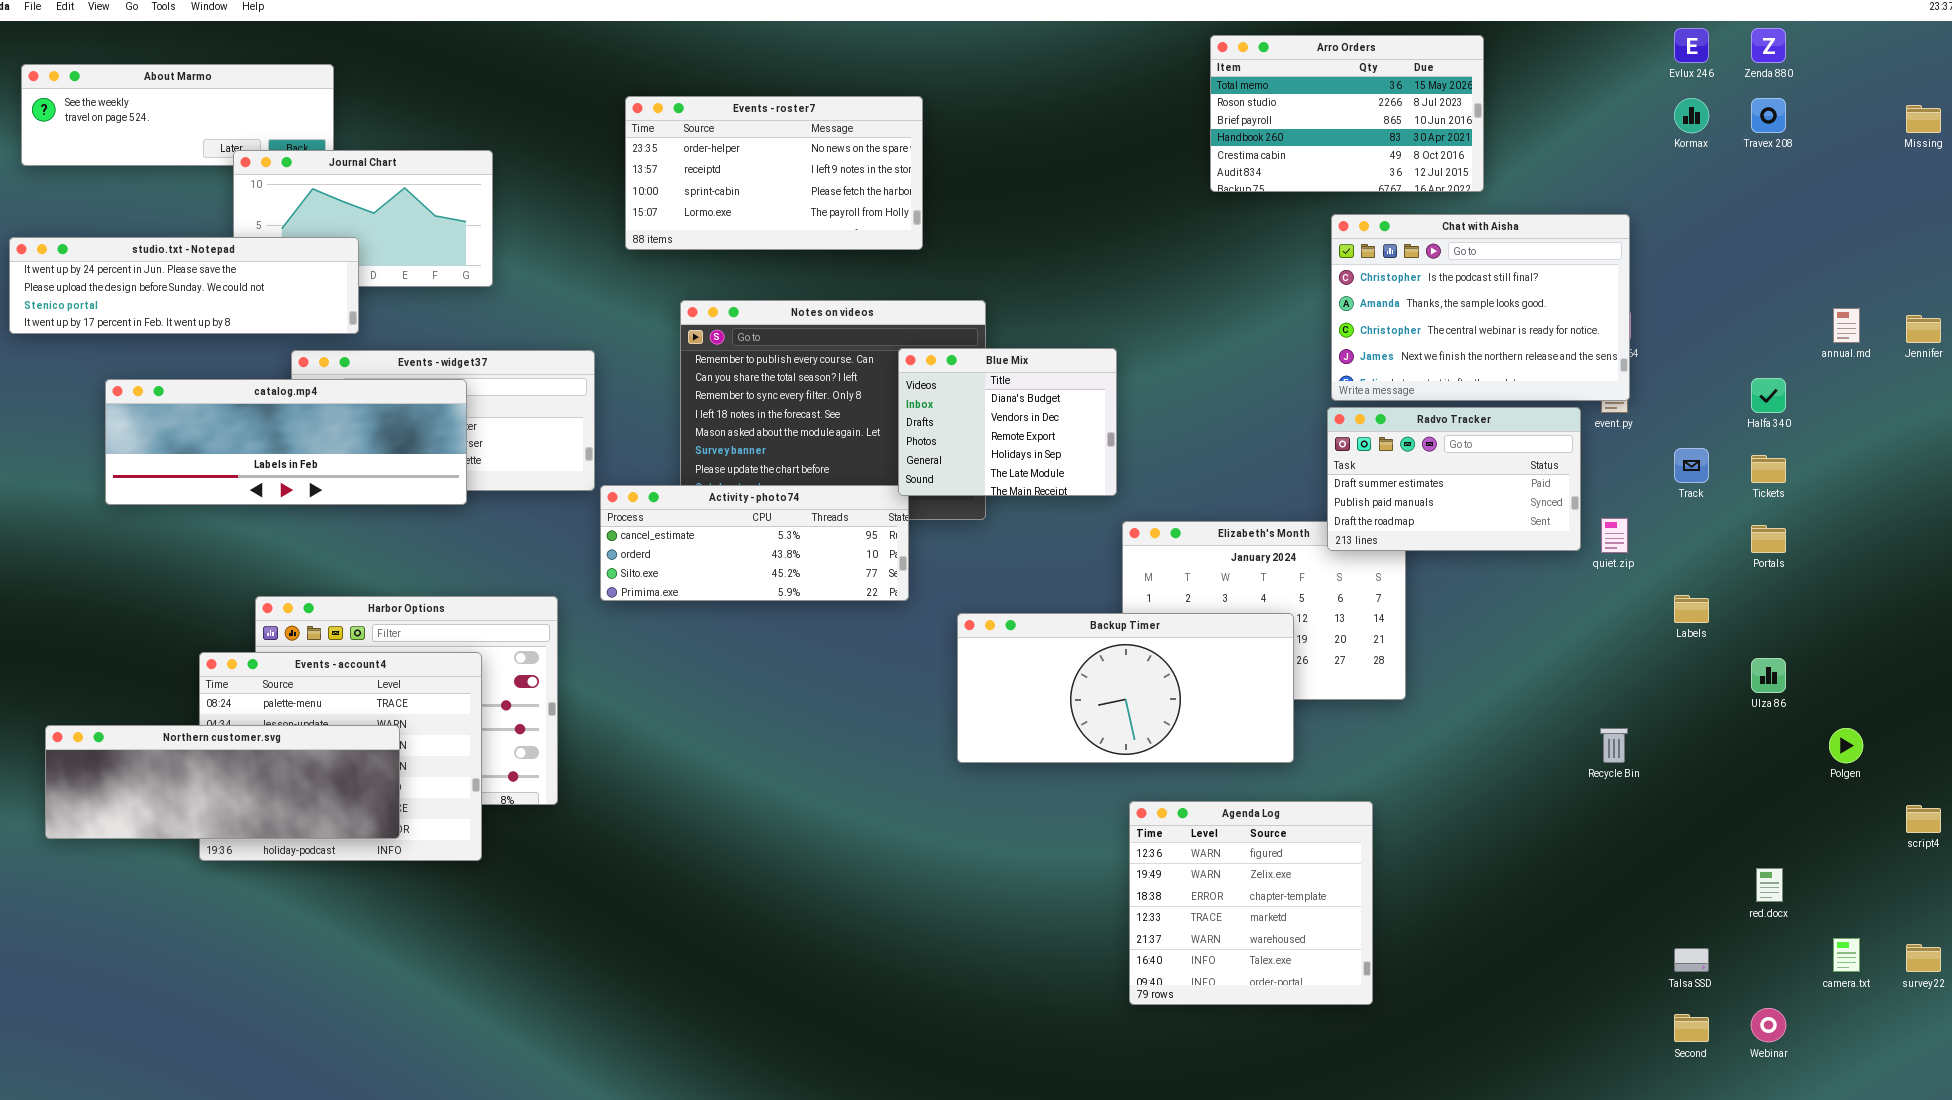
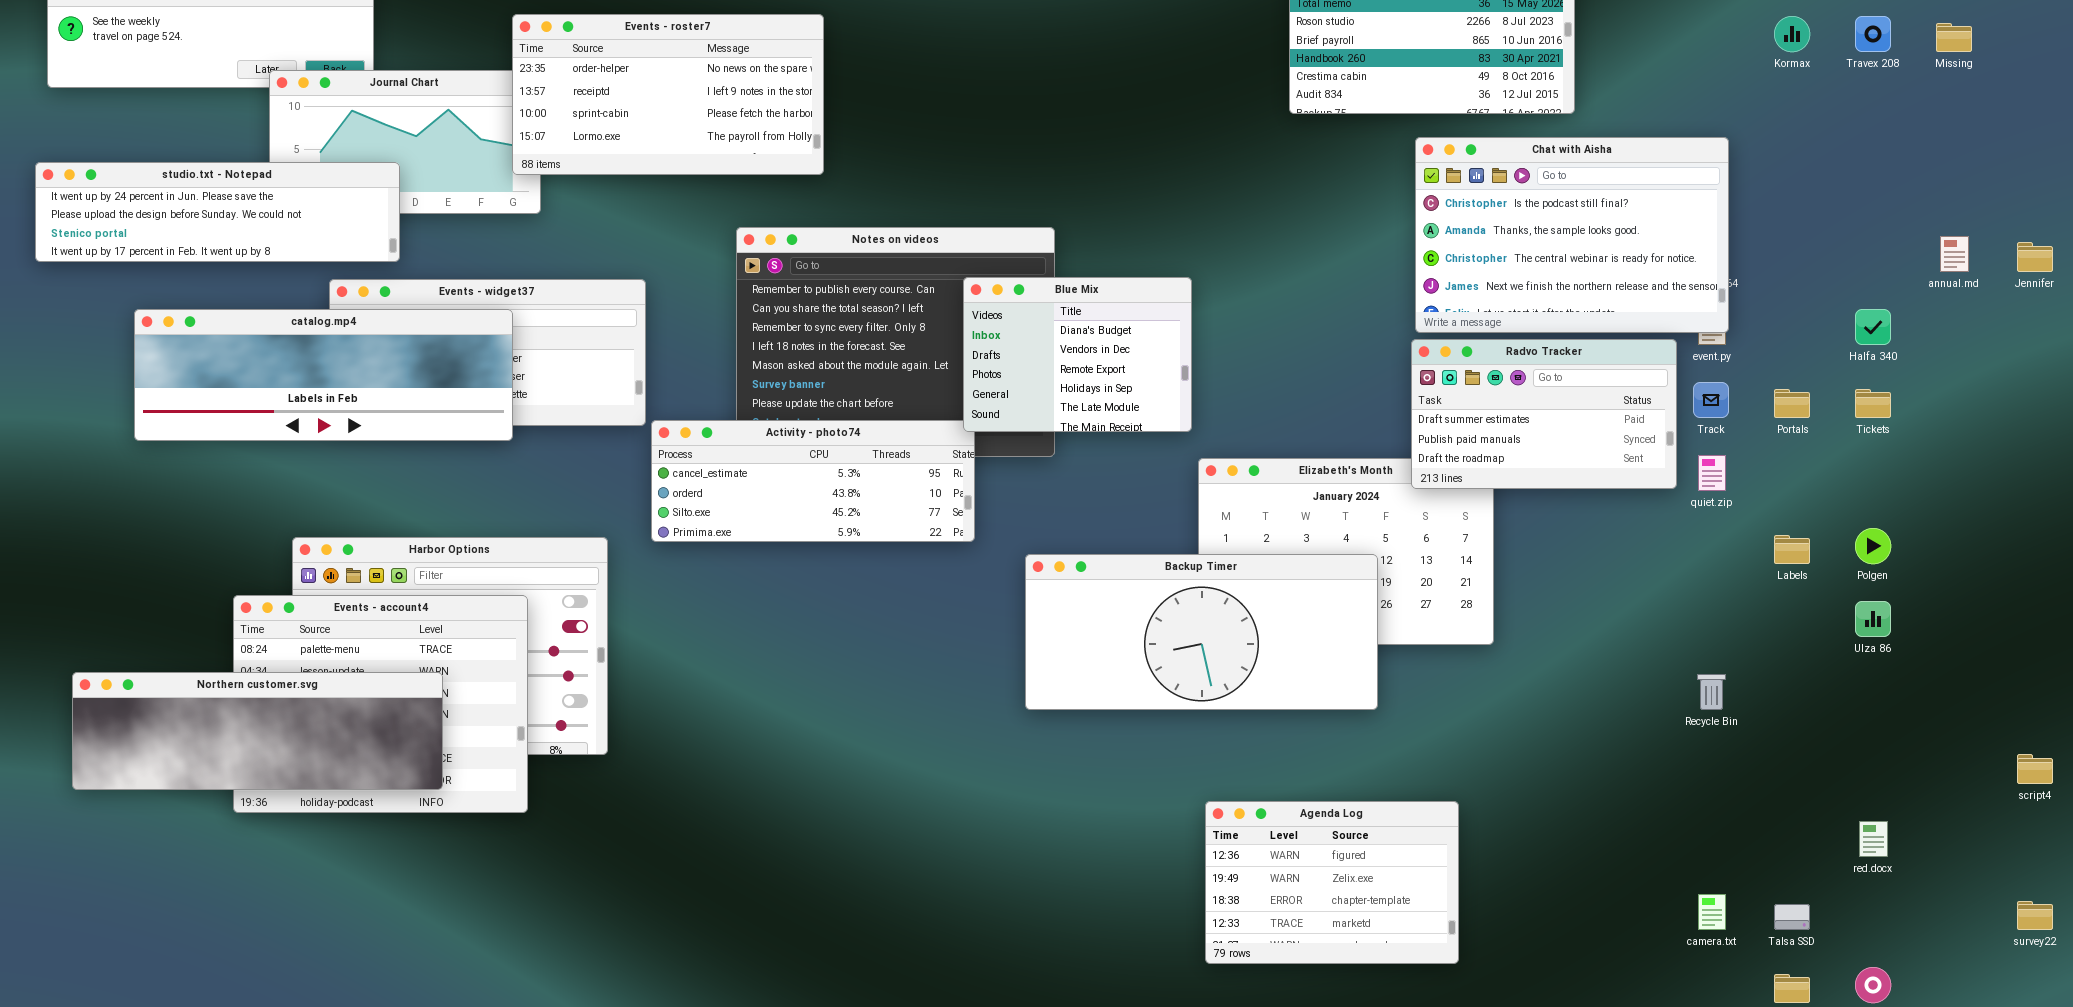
Events - roster7: [625,96,923,250] -> [512,14,824,175], moved
Missing: [1906,105,1941,133] -> [1936,23,1972,52], moved
Track: [1674,448,1709,483] -> [1693,382,1729,418], moved
Portals: [1751,525,1786,553] -> [1774,389,1810,418], moved
Polgen: [1829,728,1863,763] -> [1855,528,1891,564], moved
Agenda Log: [1129,801,1373,1005] -> [1205,801,1459,964], resized
camera.txt: [1833,938,1860,972] -> [1698,894,1726,930], moved

